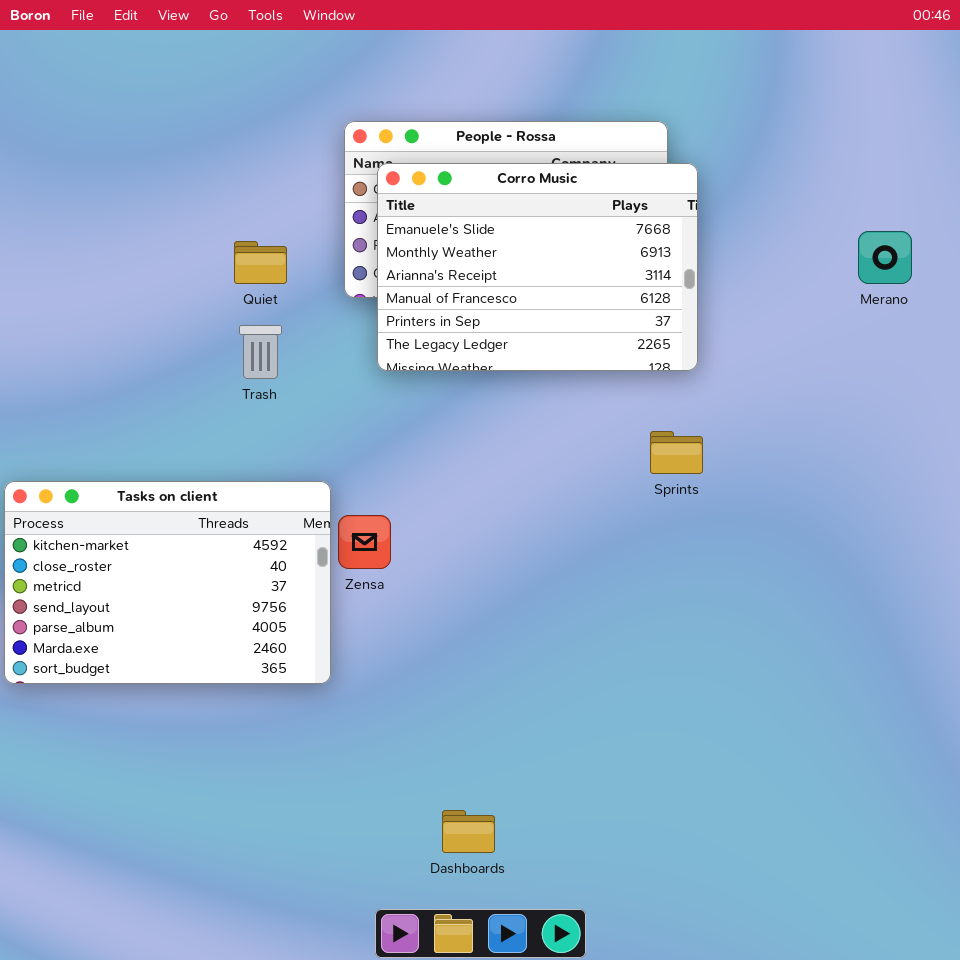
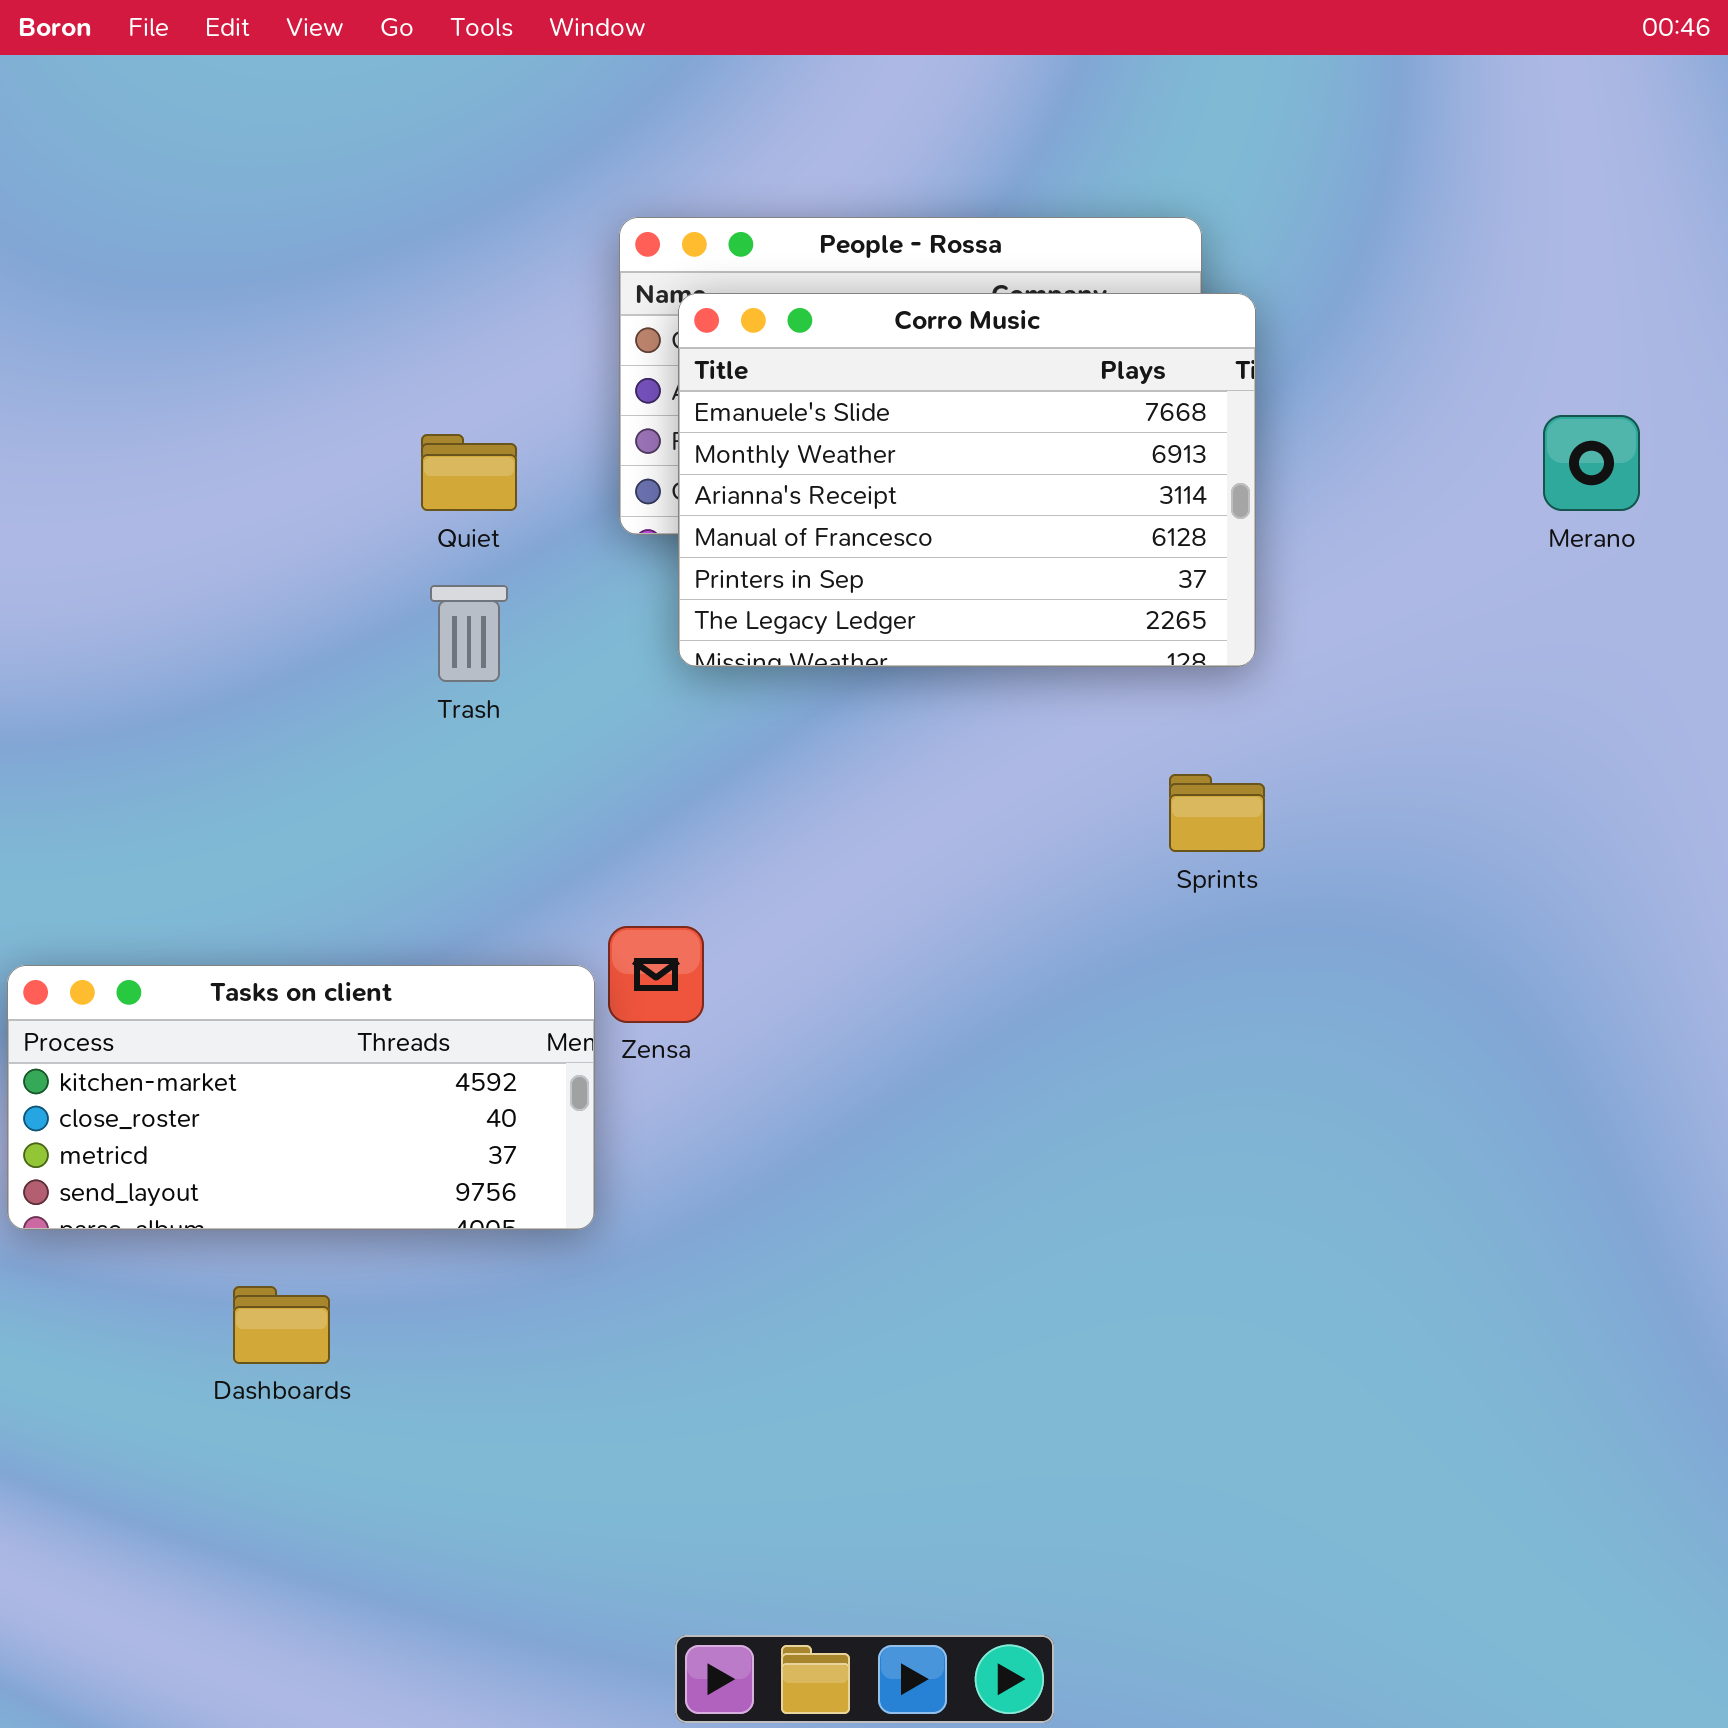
Tasks on client: [4,481,331,684] -> [7,965,595,1230], resized
Dashboards: [442,810,495,853] -> [233,1286,330,1364], moved

